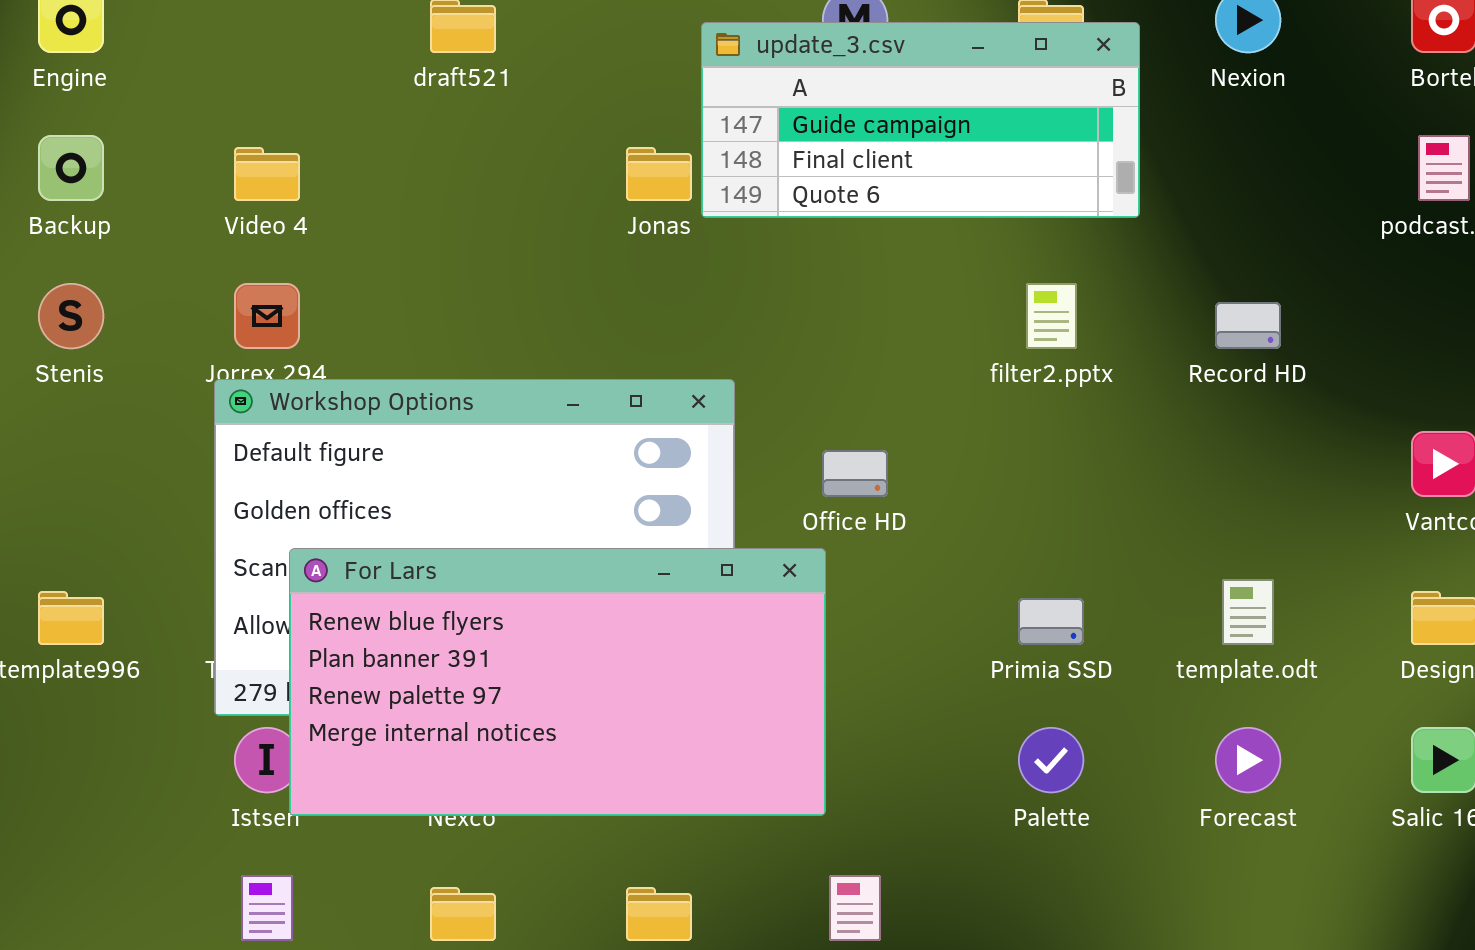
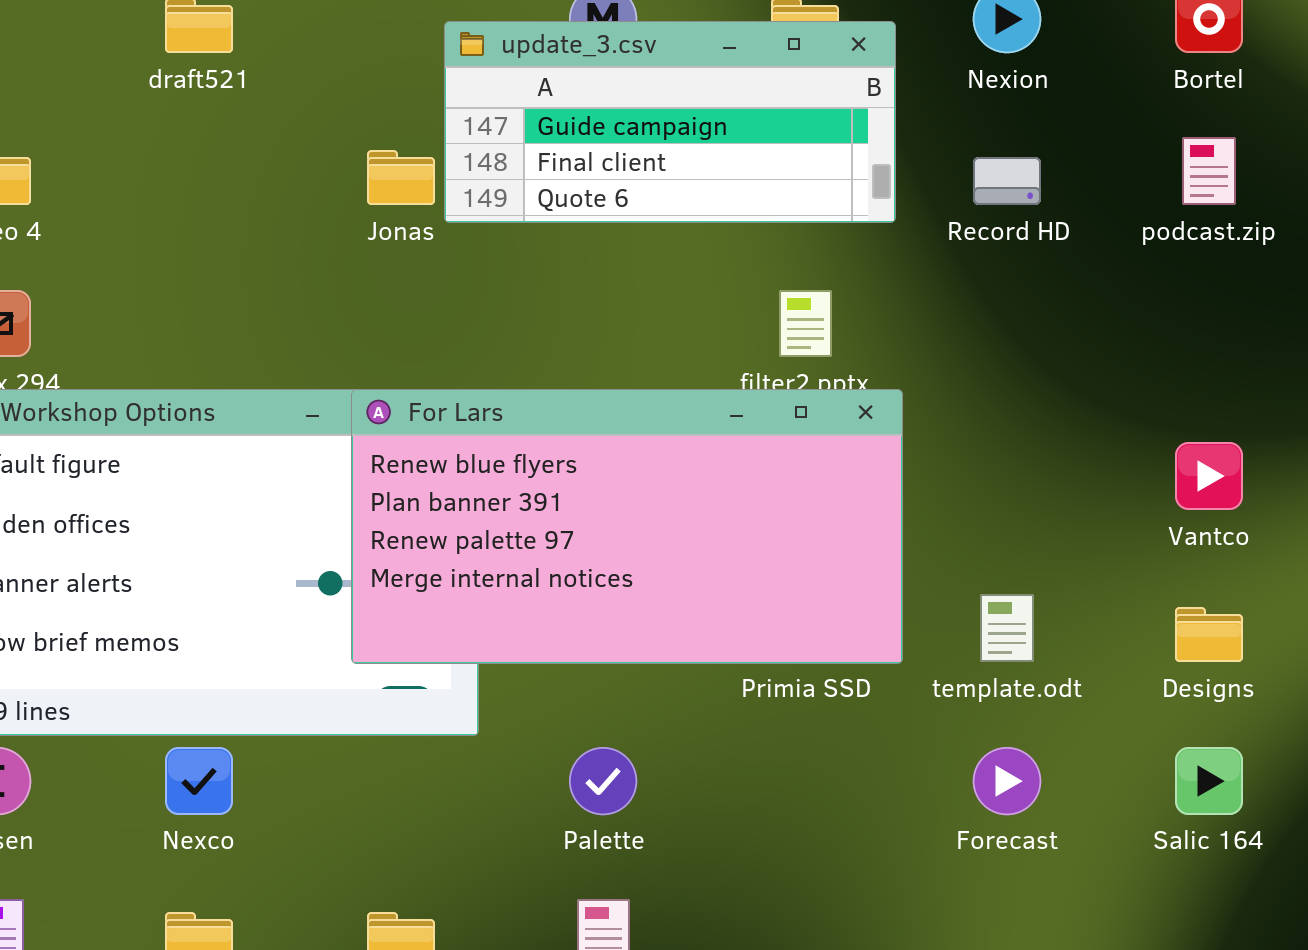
Record HD: [1215,302,1281,349] -> [973,157,1041,205], moved
For Lars: [289,548,826,816] -> [351,389,903,664], moved
Palette: [1018,727,1084,793] -> [569,747,637,815], moved

